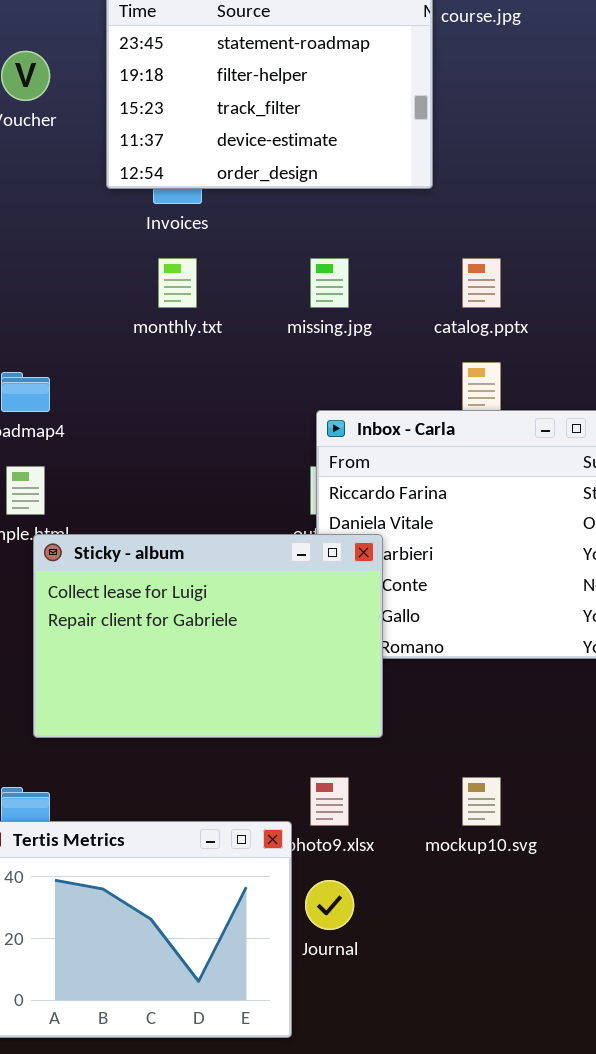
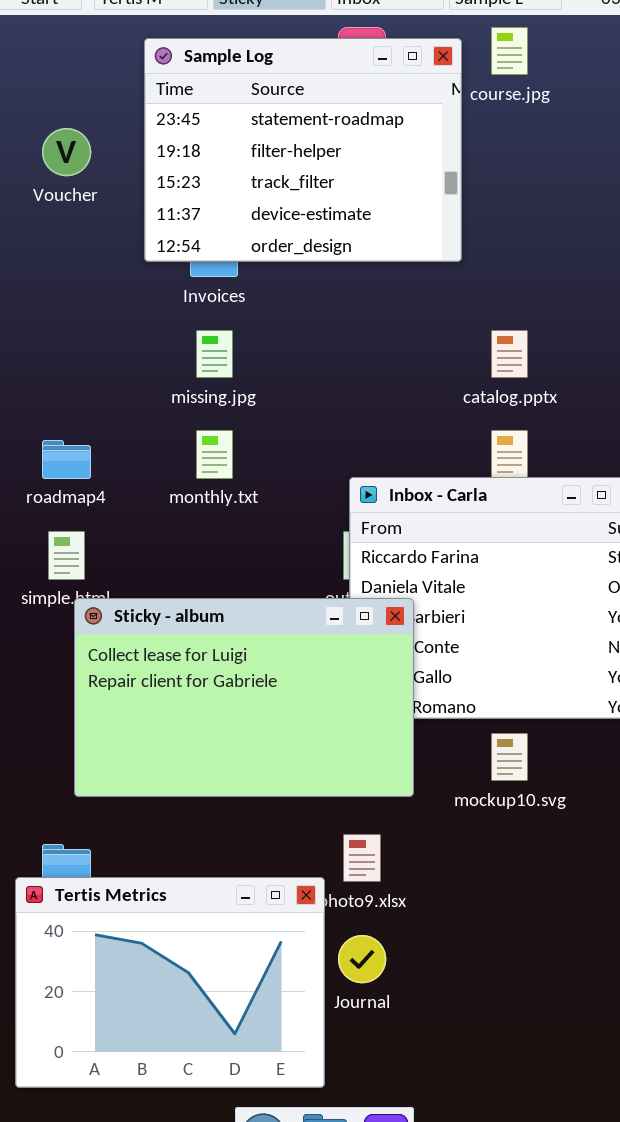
monthly.txt: [158,258,197,308] -> [196,430,233,479], moved
missing.jpg: [310,258,349,308] -> [196,330,233,378], moved
mockup10.svg: [462,777,501,826] -> [491,733,528,781], moved

